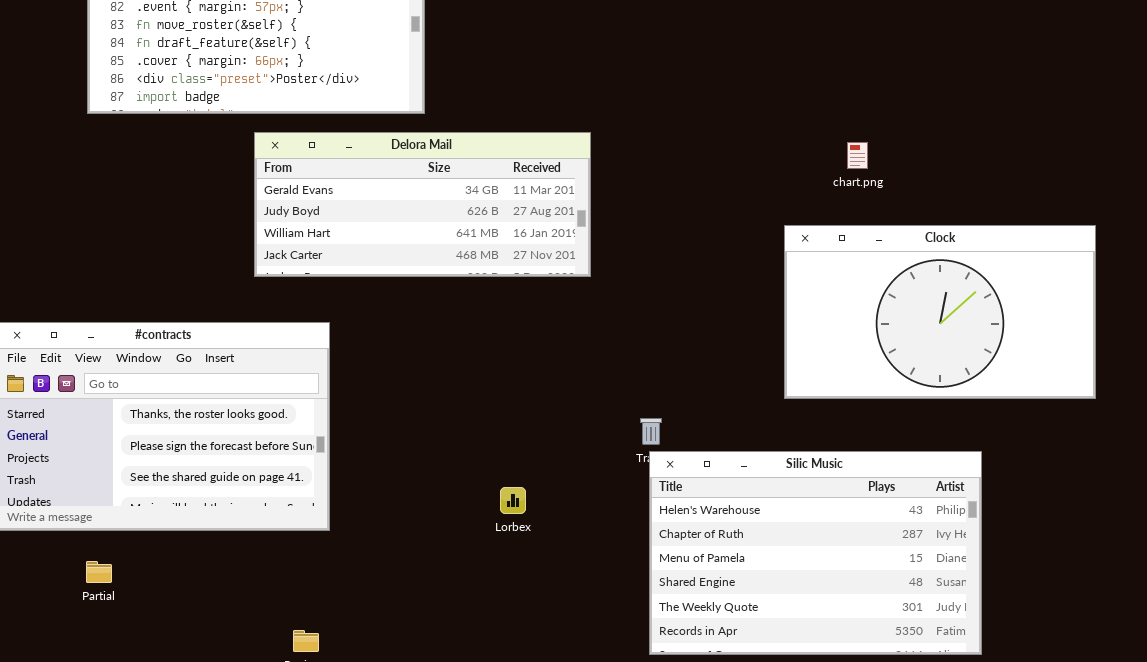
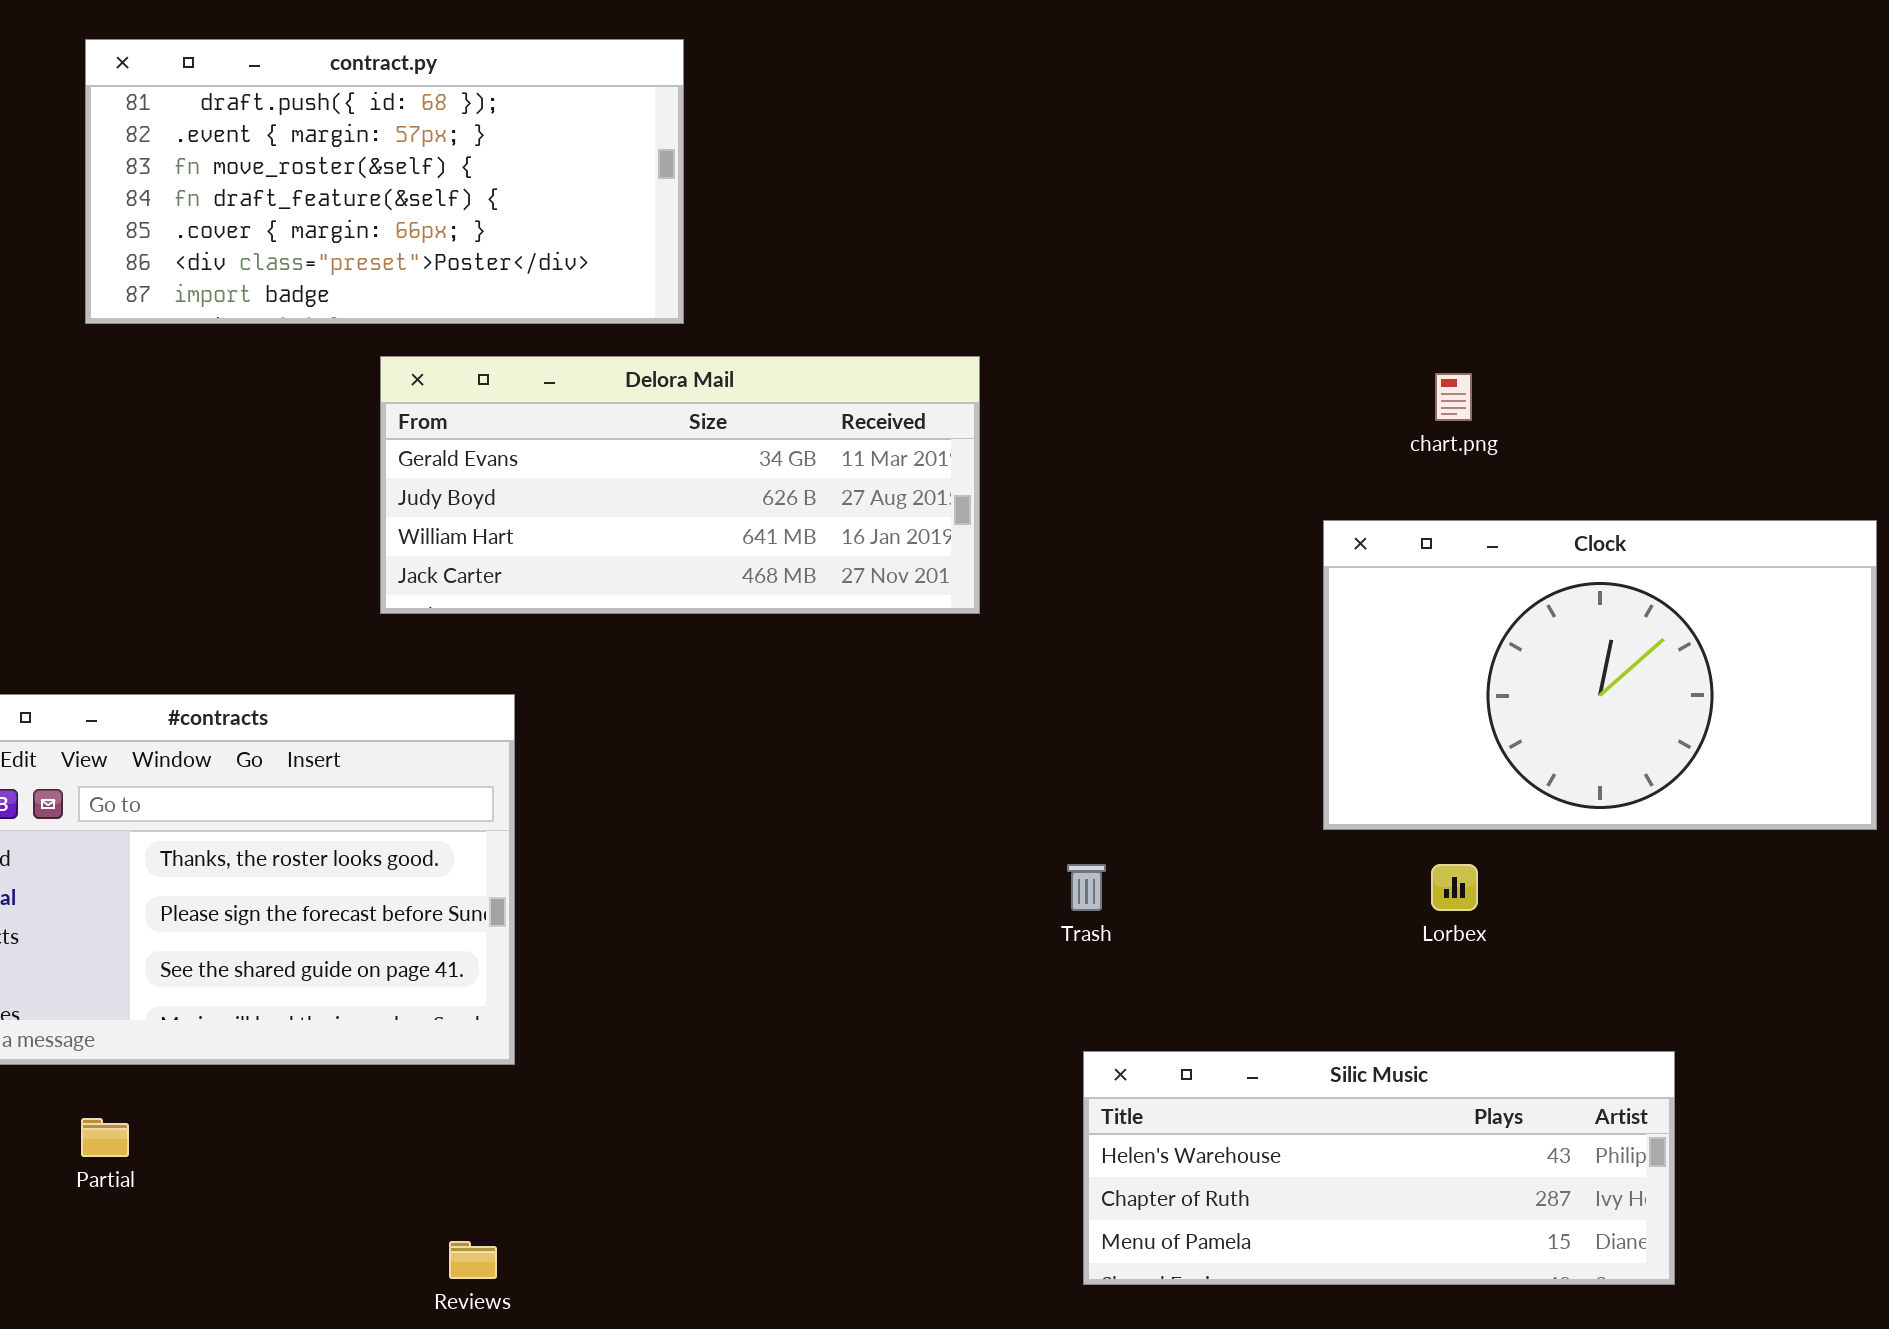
Silic Music: [649,451,982,655] -> [1083,1051,1675,1285], resized
Lorbex: [500,487,526,514] -> [1431,864,1478,911], moved

